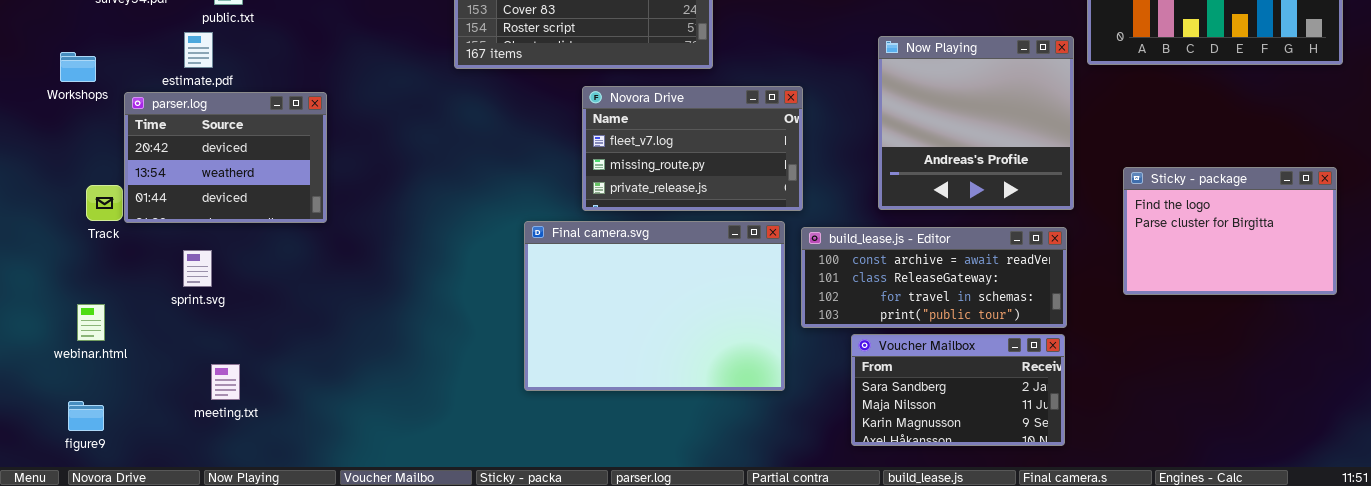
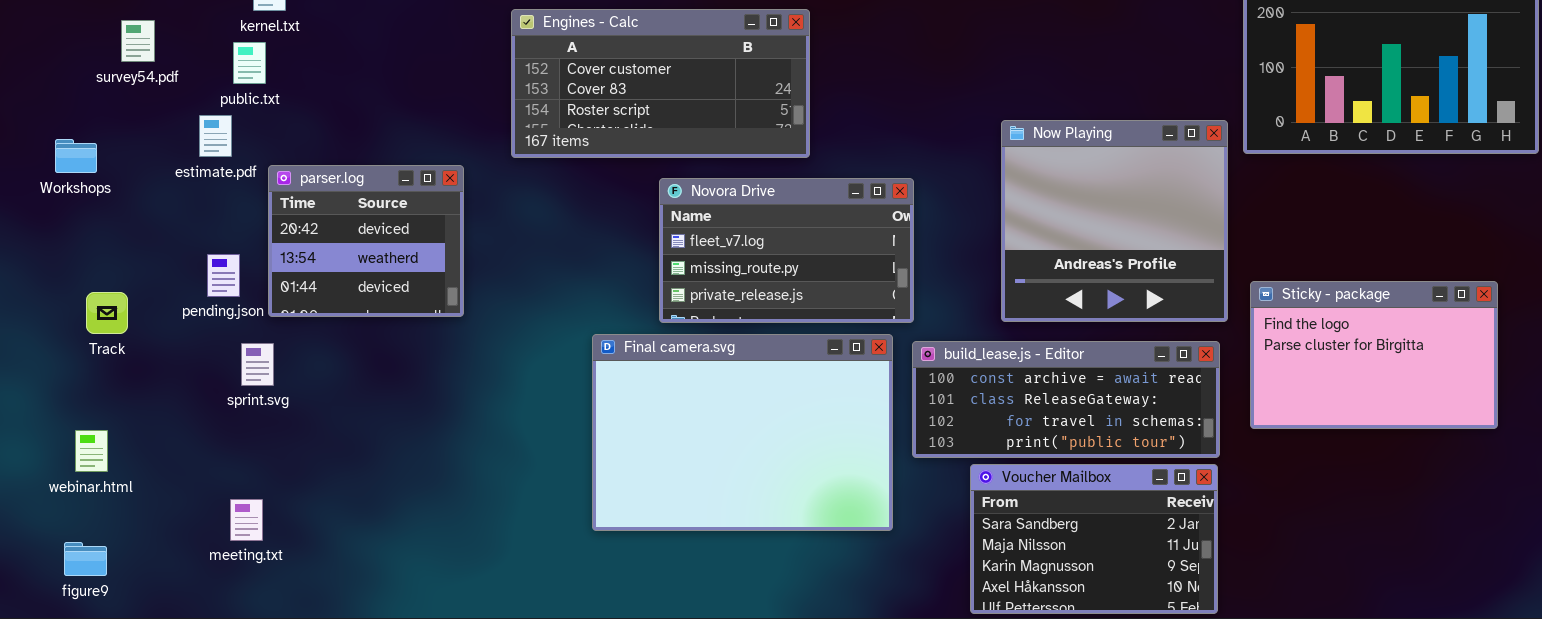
parser.log: [124,92,327,223] -> [268,165,464,317], moved, resized
Sticky - package: [1123,167,1337,295] -> [1250,281,1498,429], moved
sprint.svg: [183,250,212,287] -> [241,343,274,386], moved
Voucher Mailbox: [851,334,1065,446] -> [970,464,1218,614], resized

